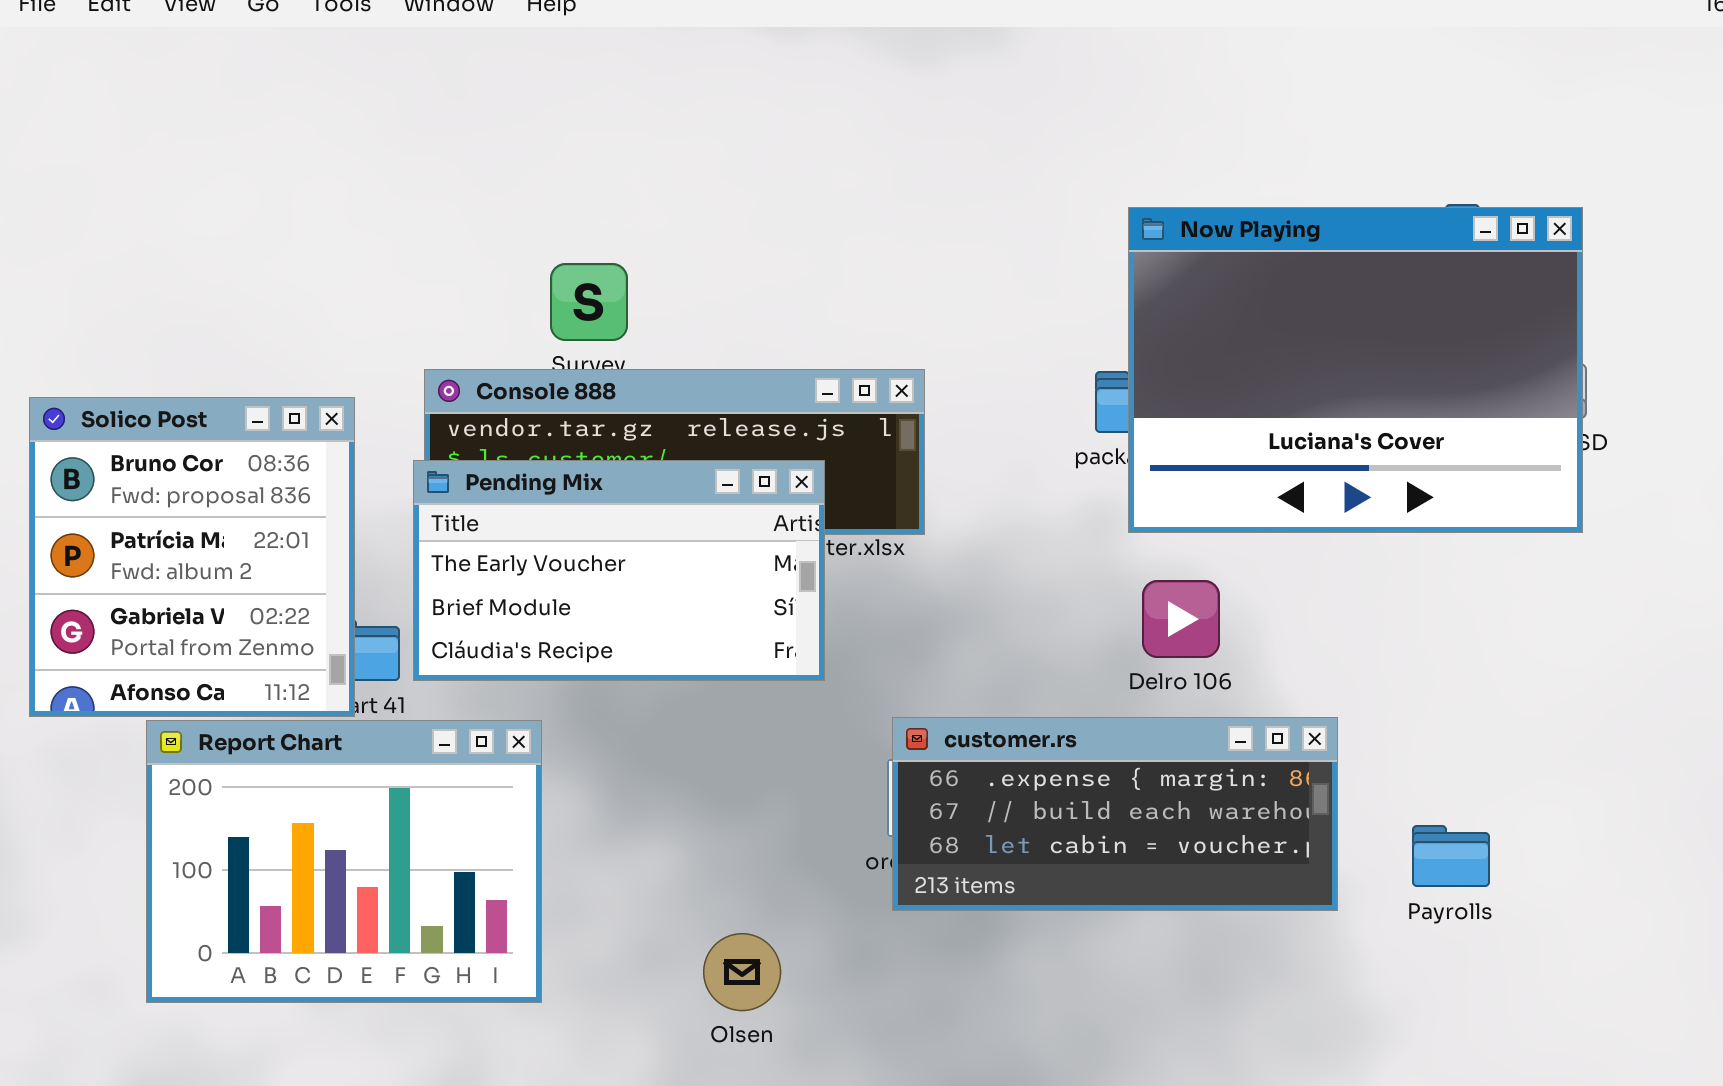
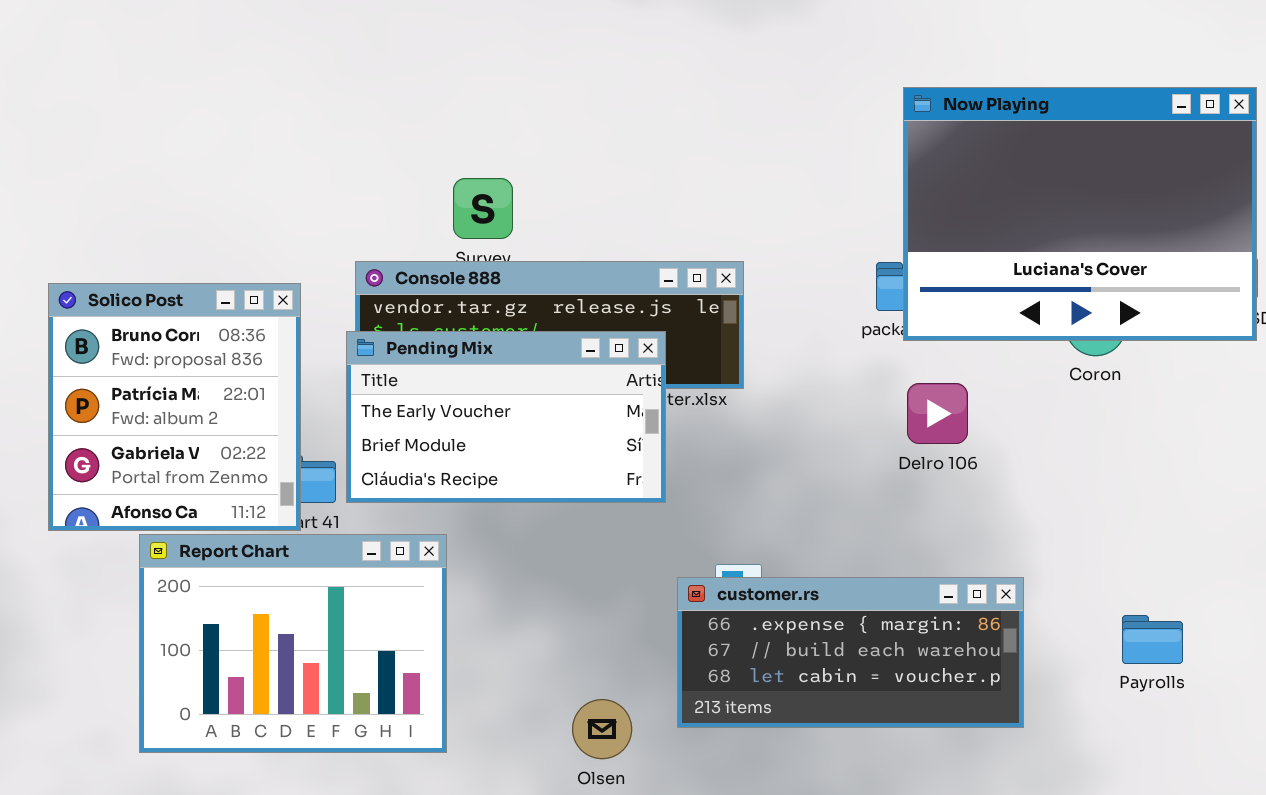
Now Playing: [1128,207,1583,533] -> [903,87,1257,341], moved
Delro 106: [1142,580,1220,658] -> [907,383,968,444], moved
customer.rs: [892,717,1338,911] -> [677,577,1024,728], moved

